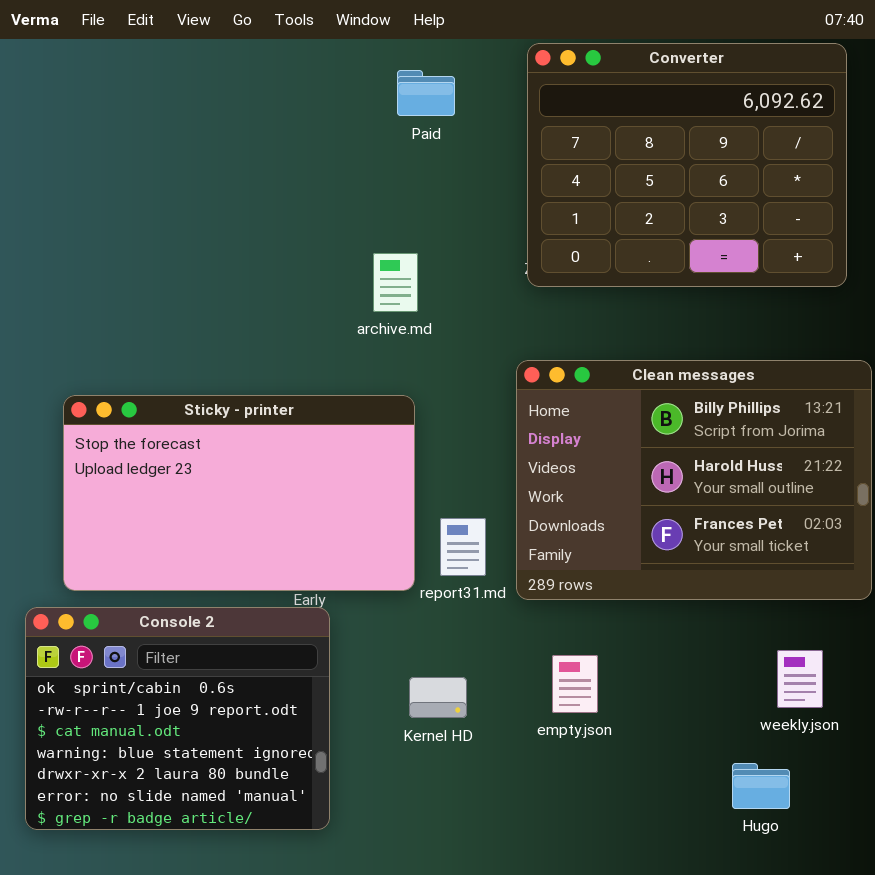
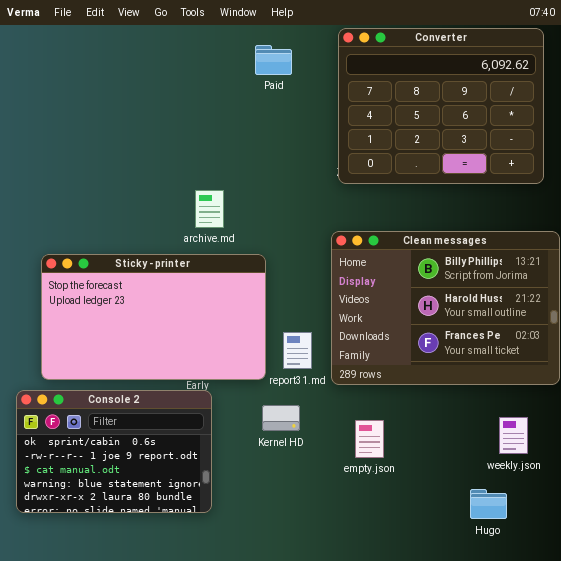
archive.md: [373,253,418,312] -> [195,190,224,228], moved
Console 2: [25,607,330,830] -> [16,390,212,513], resized
Kernel HD: [409,677,467,718] -> [262,405,300,431], moved

